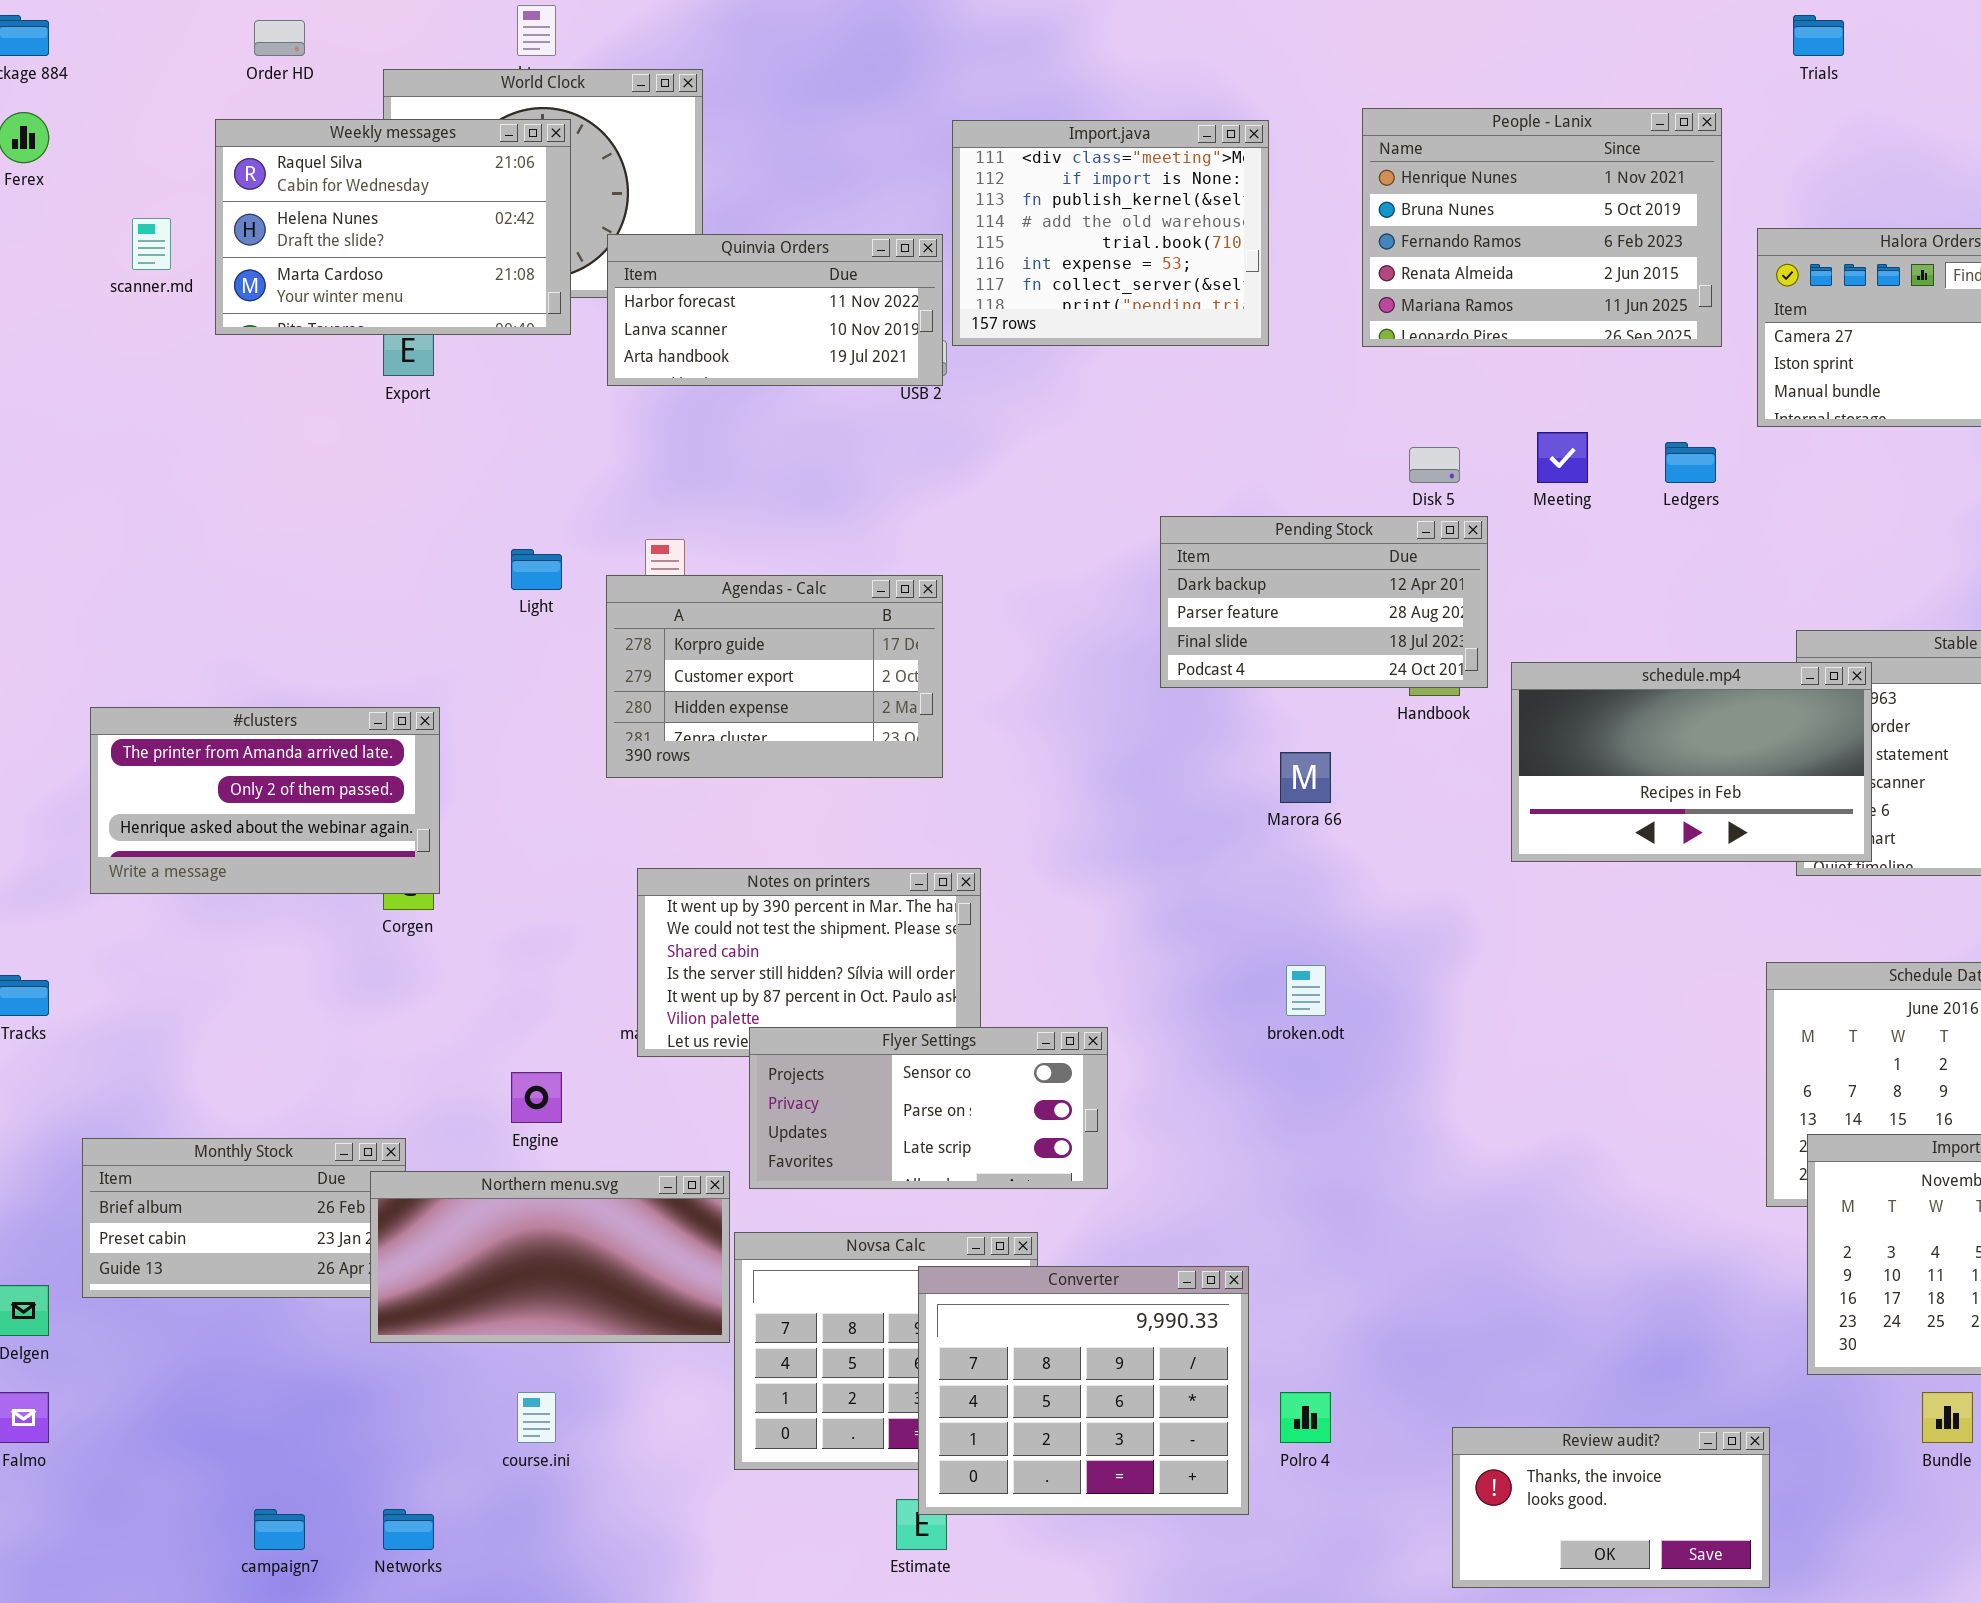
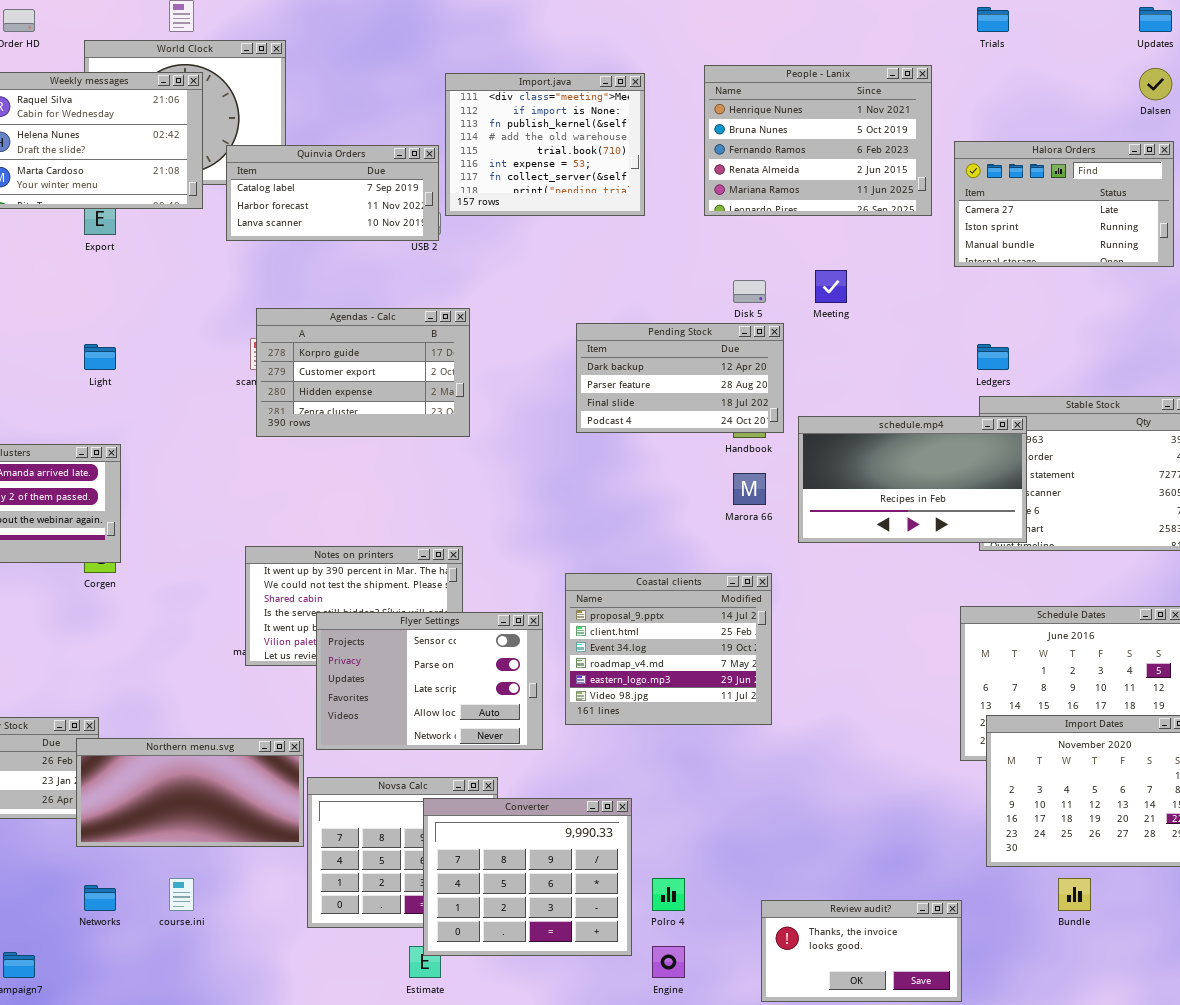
Quinvia Orders: [607,234,943,386] -> [226,145,439,241], scrolled up 1 row
Ledgers: [1665,442,1716,483] -> [977,344,1009,370], moved
Light: [511,549,562,590] -> [84,344,116,370], moved
Agendas - Calc: [606,575,943,778] -> [256,308,470,437], moved
Marora 66: [1280,752,1331,803] -> [733,473,766,505], moved
Coastal clients: none -> [565,573,772,725], opened
Flyer Settings: [749,1027,1108,1189] -> [316,612,543,750], resized
Engine: [511,1072,562,1123] -> [652,946,685,978], moved
Networks: [383,1509,434,1550] -> [84,885,116,911], moved

